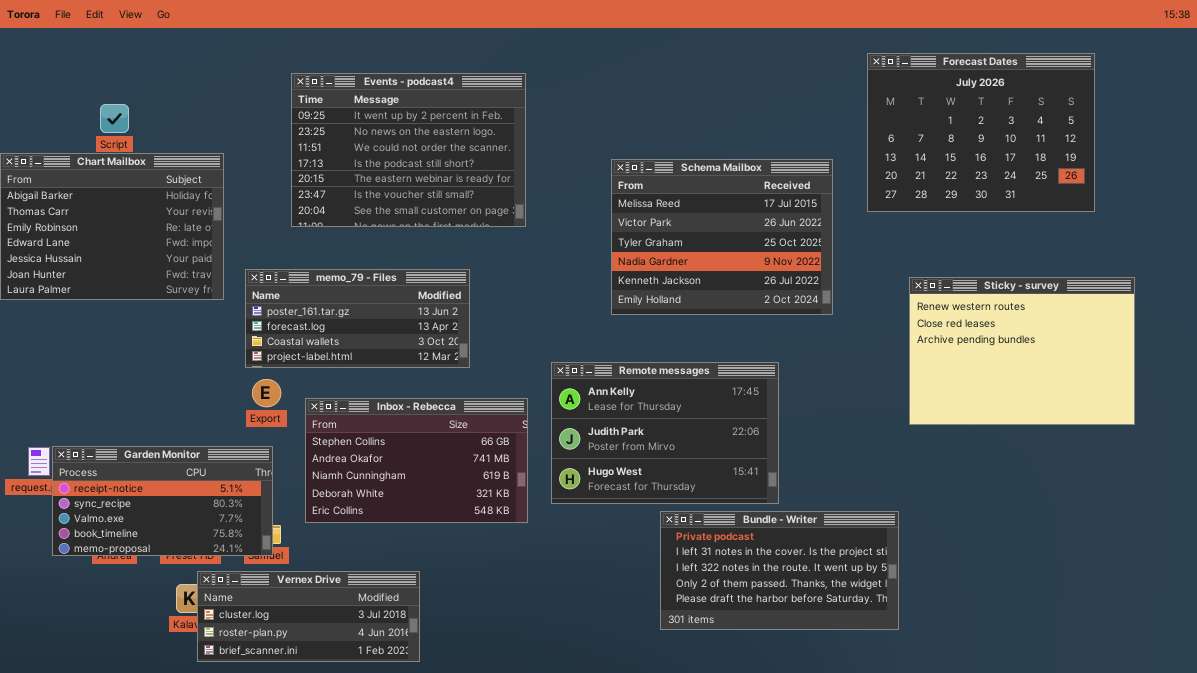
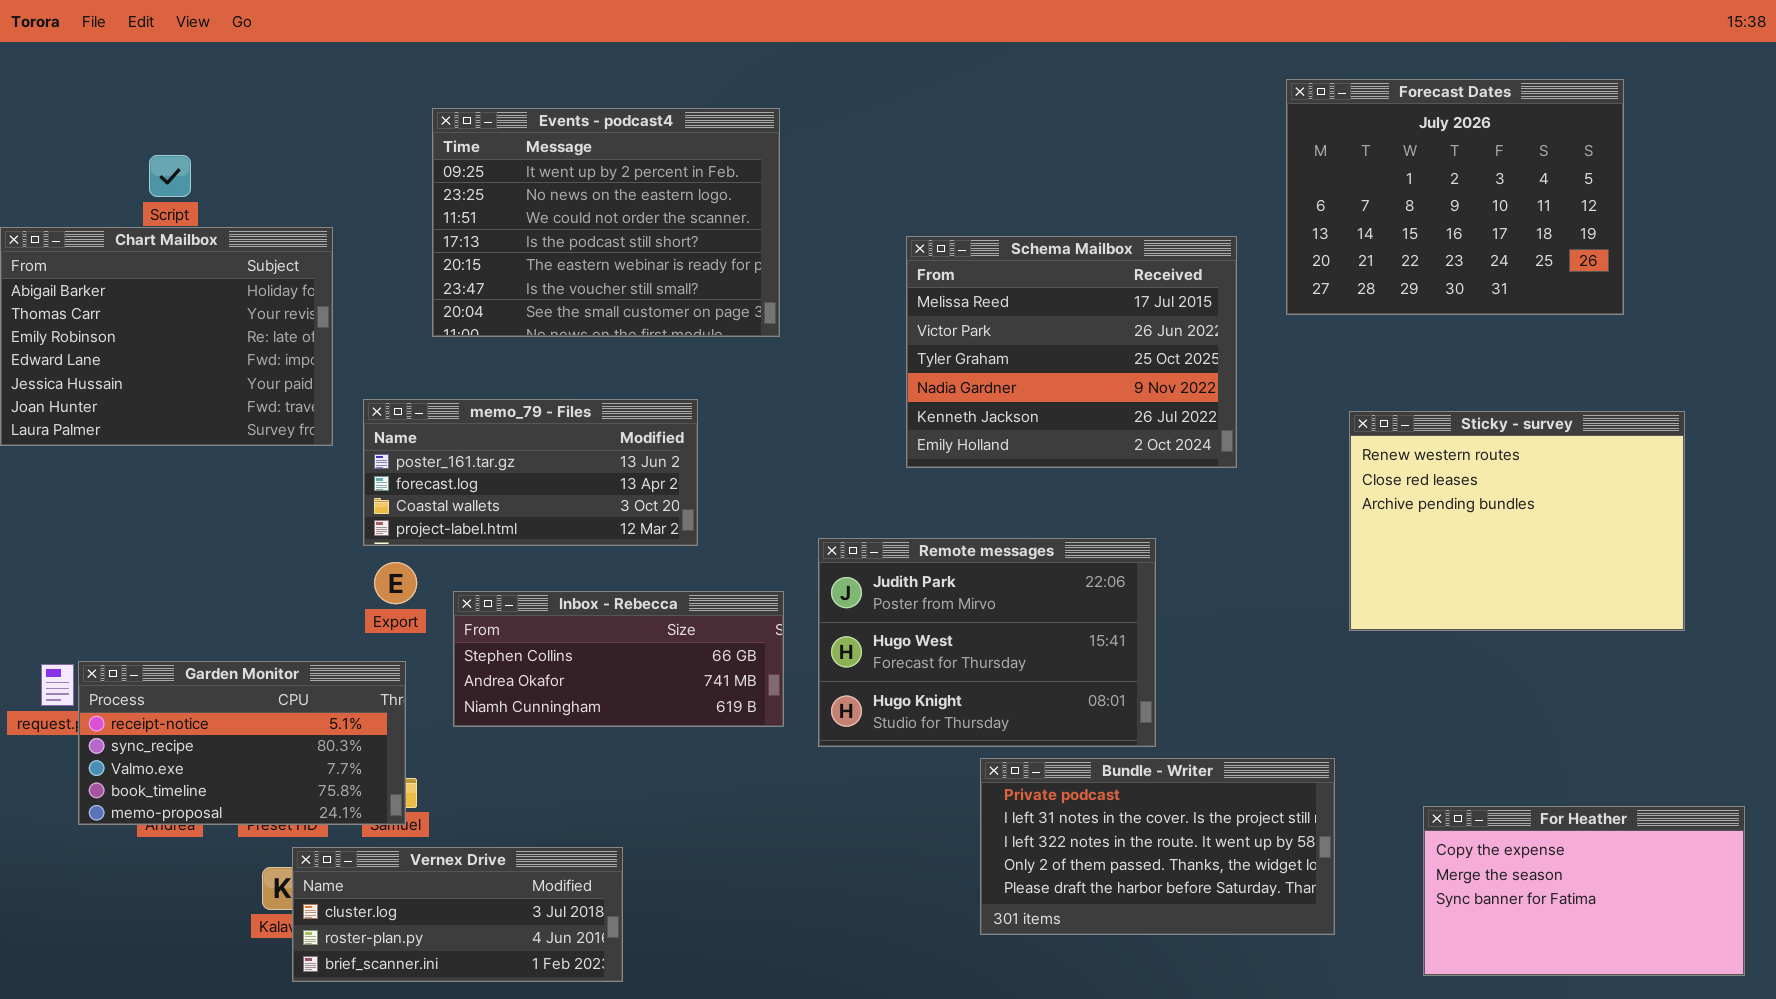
Remote messages: [551,362,779,504] -> [818,538,1156,747], scrolled down 1 row
Inbox - Rebecca: [305,398,528,523] -> [453,591,784,727], resized
For Heather: none -> [1423,806,1745,976], opened

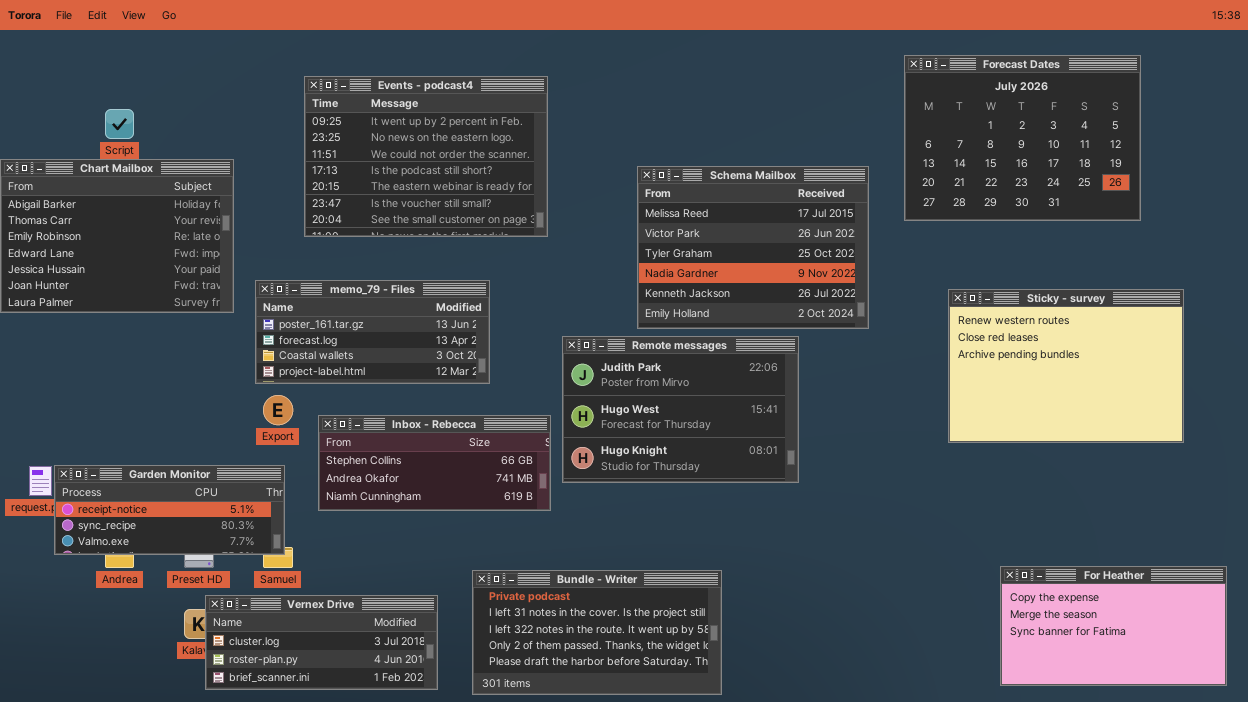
Remote messages: [818,538,1156,747] -> [562,336,799,483], moved
Garden Monitor: [78,661,406,825] -> [54,465,285,555], resized
Bundle - Writer: [980,758,1335,935] -> [472,570,722,695], moved

